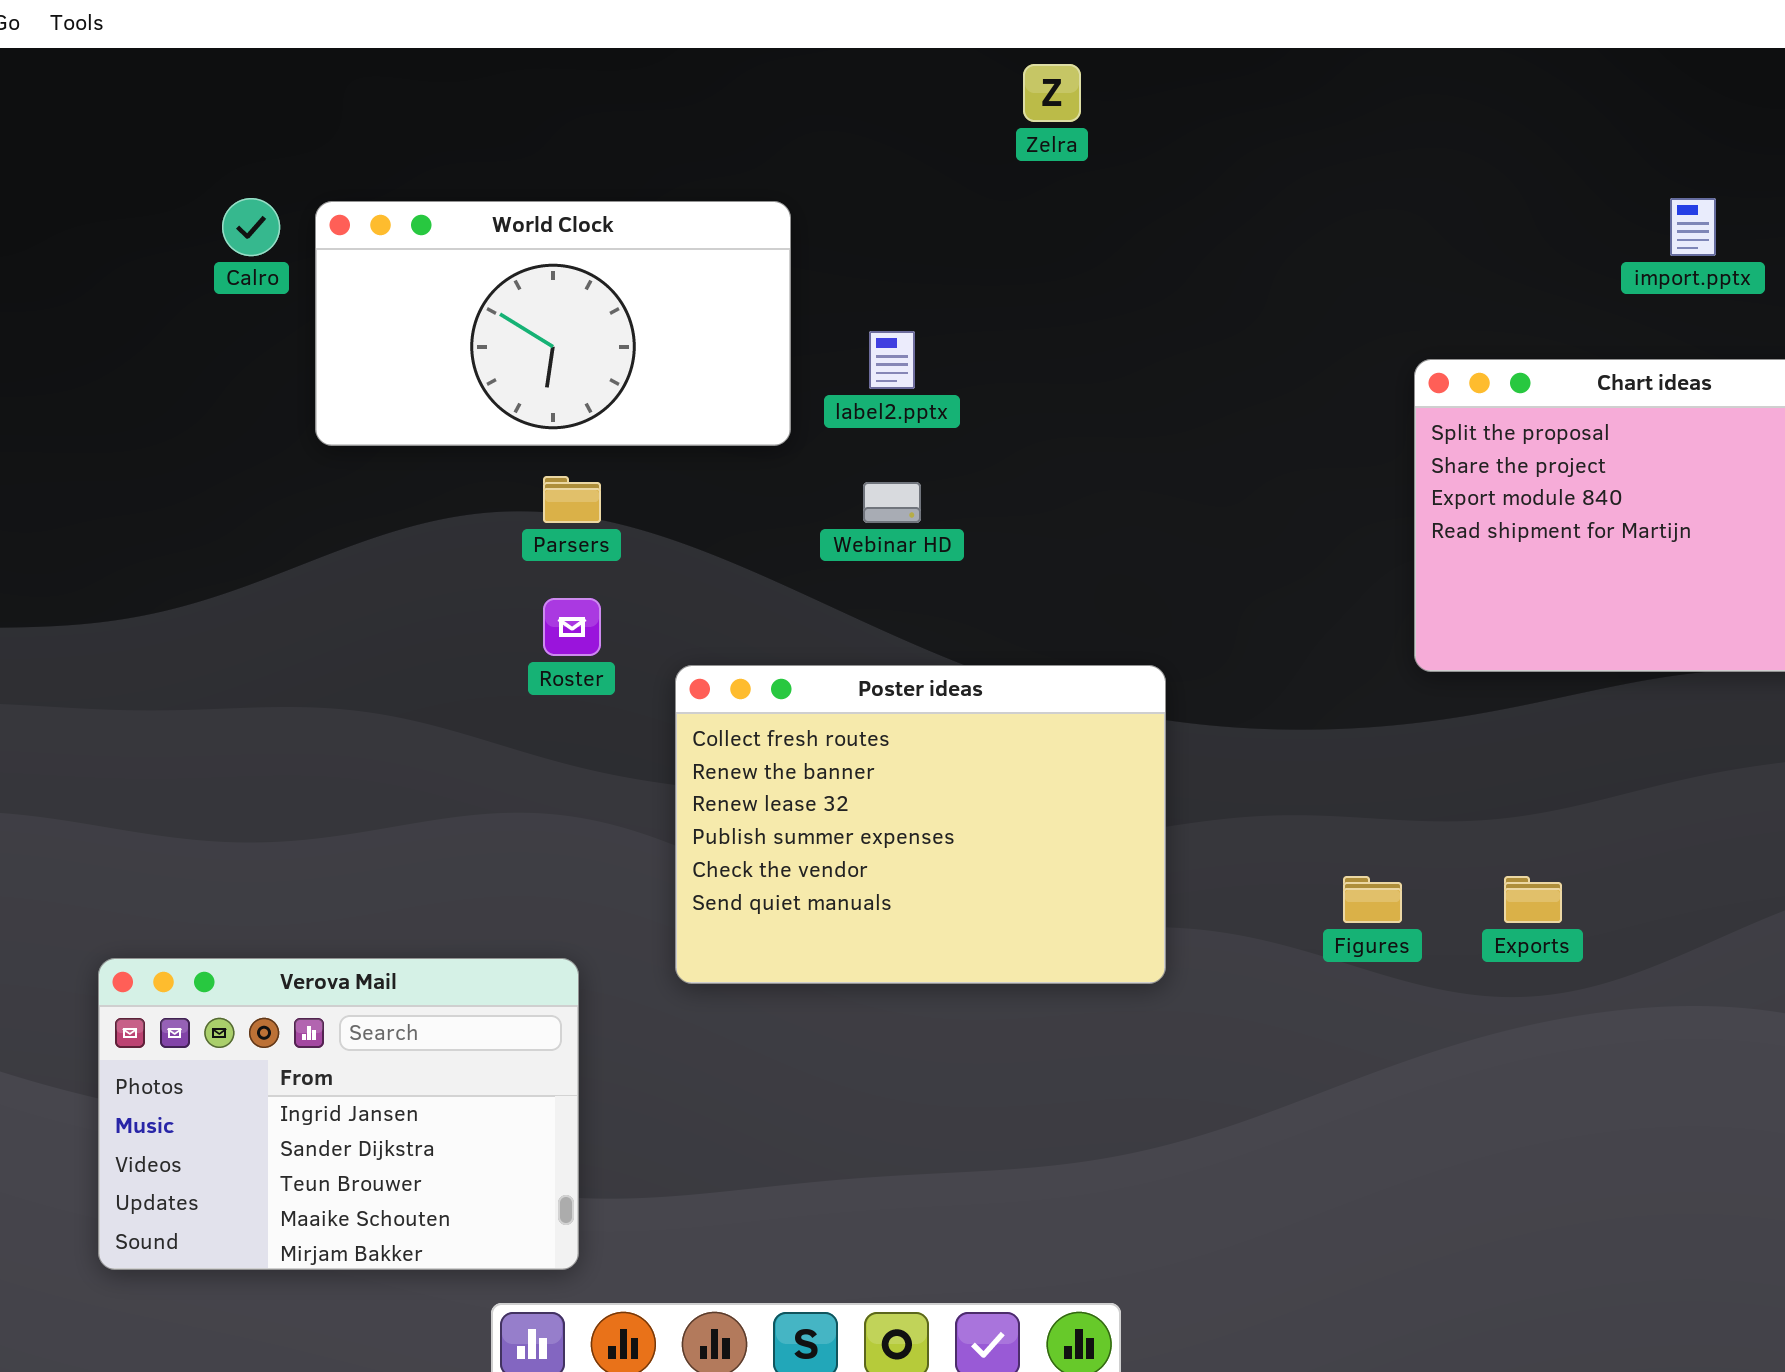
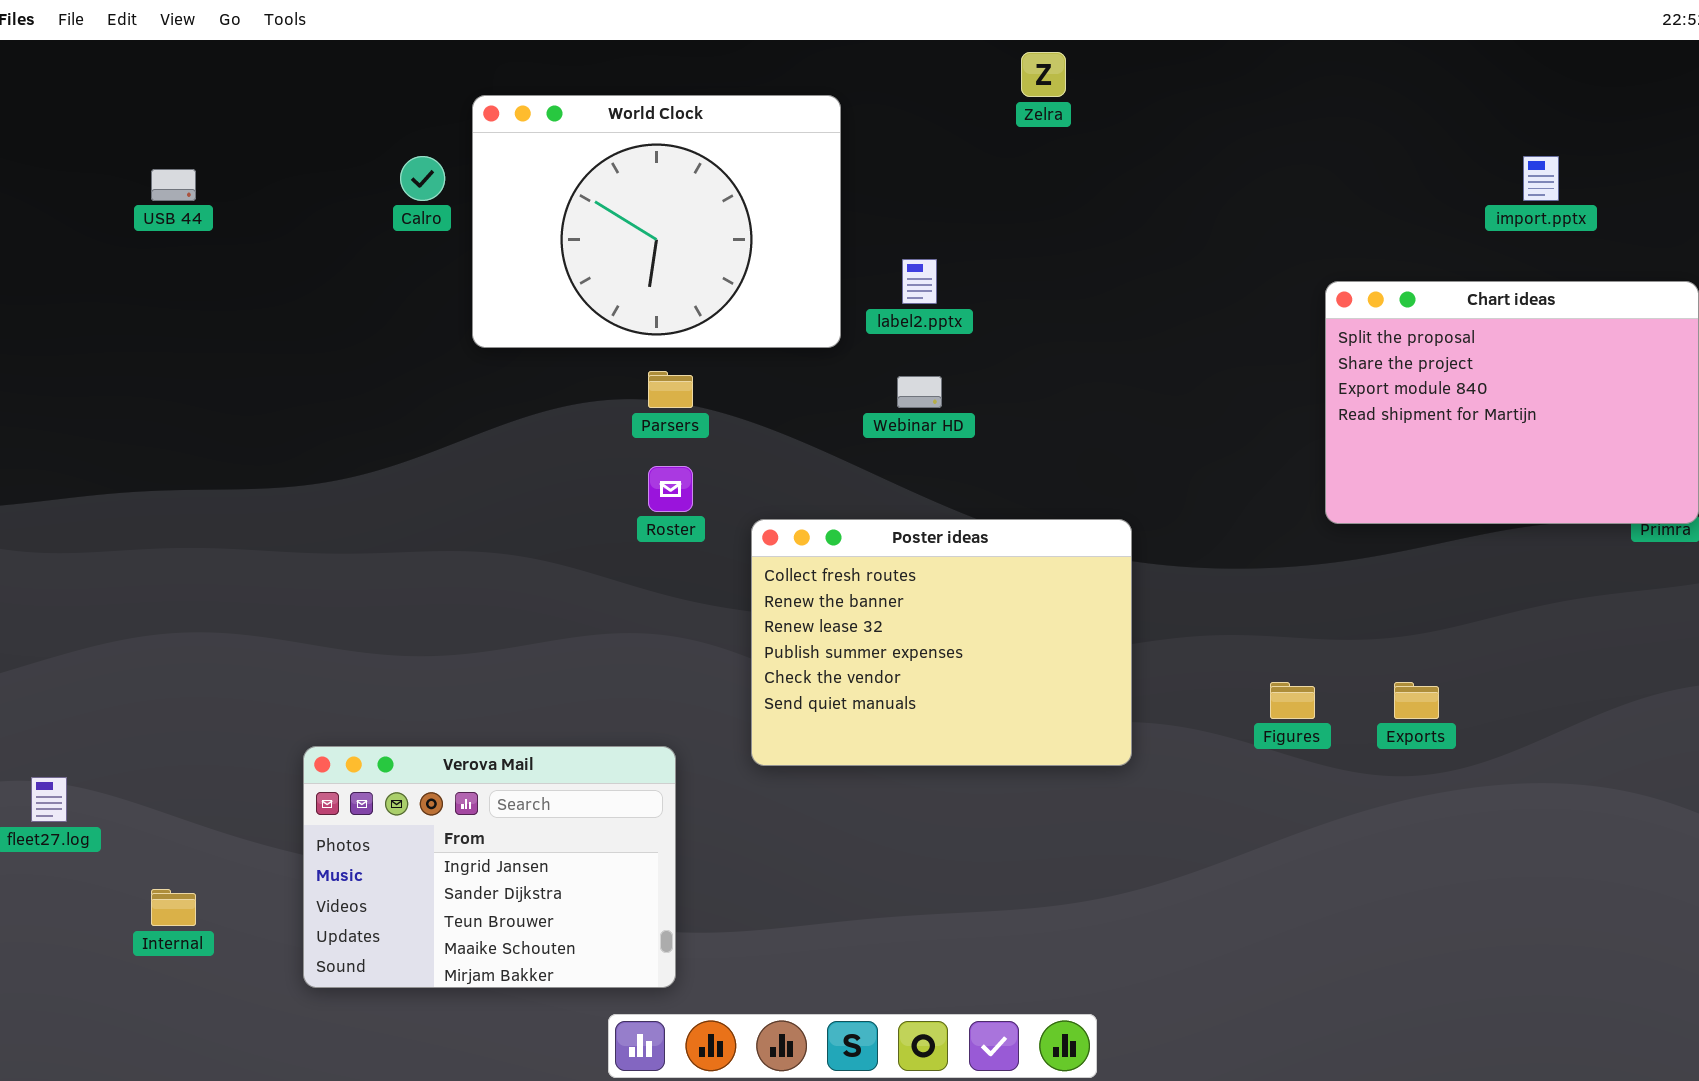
World Clock: [315,201,791,446] -> [472,95,841,348], resized

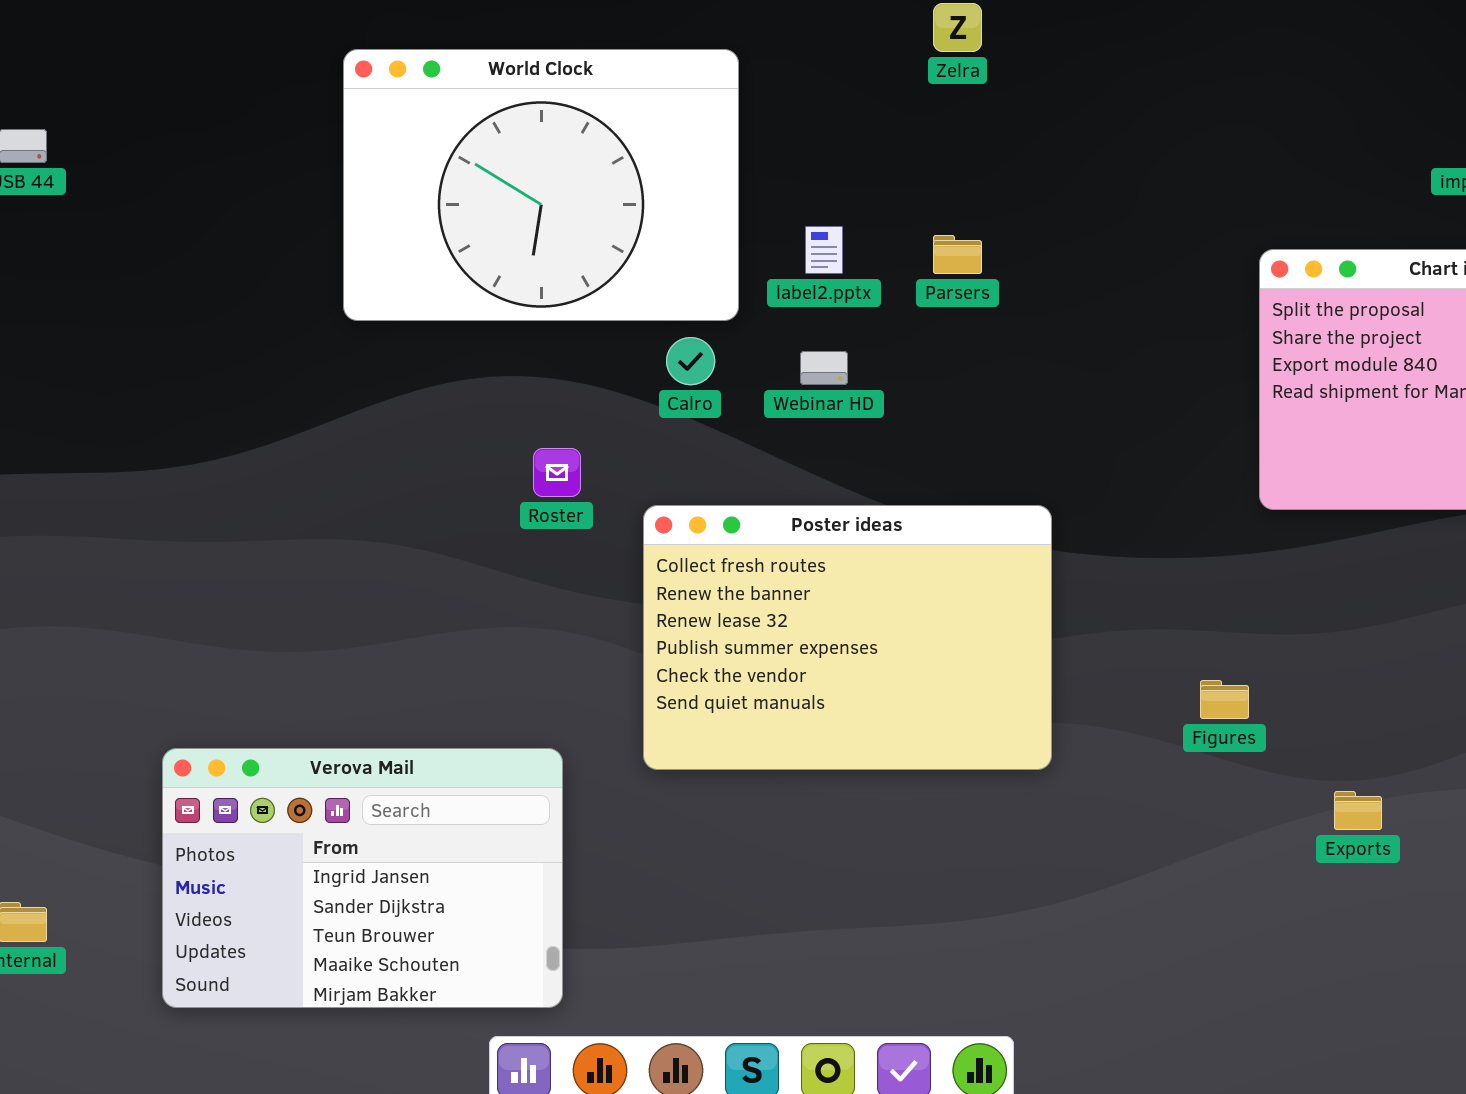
Calro: [400,156,445,201] -> [666,337,715,385], moved
Parsers: [648,371,693,408] -> [933,235,982,274], moved
Exports: [1394,682,1439,719] -> [1334,791,1382,830], moved

